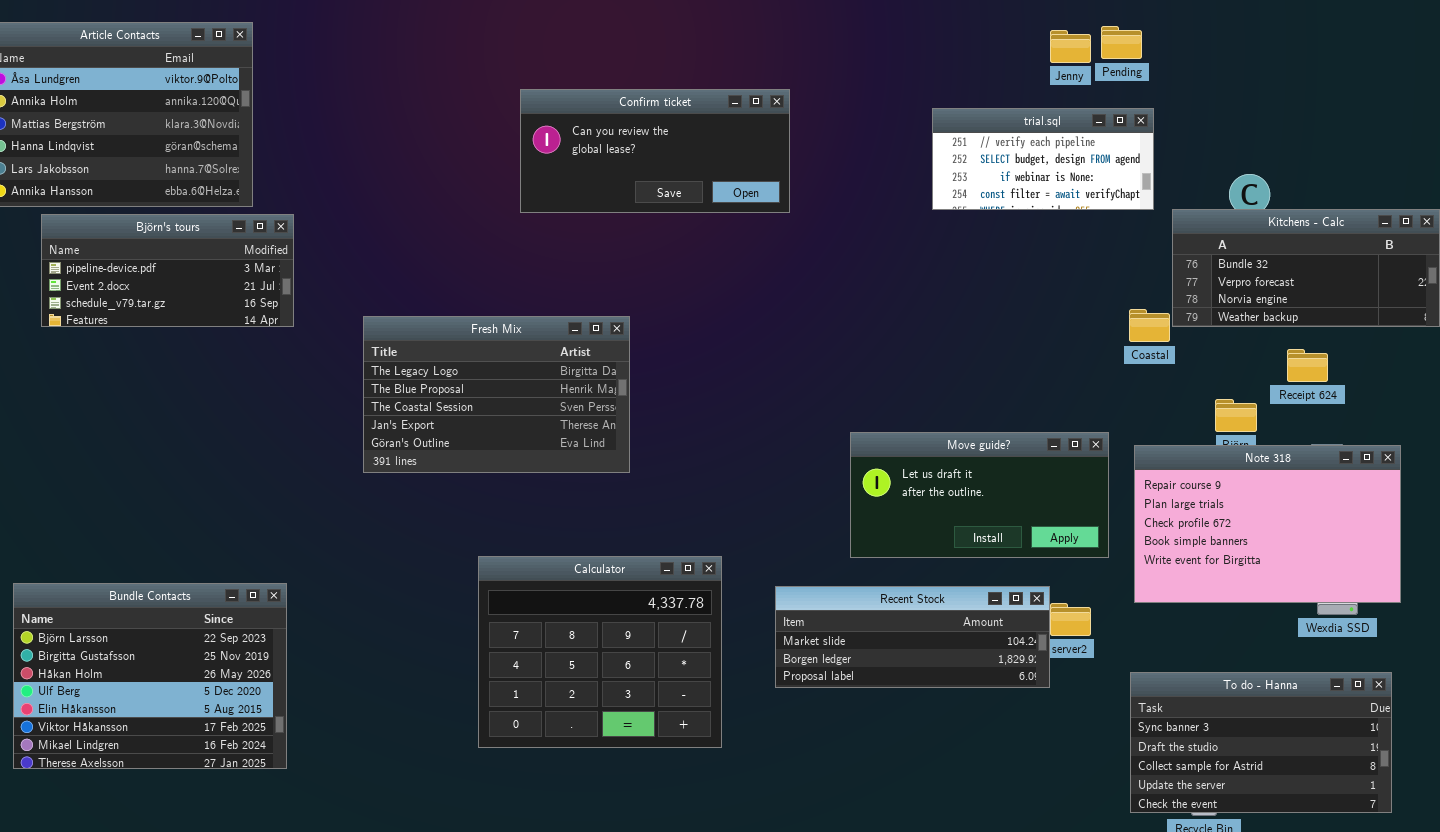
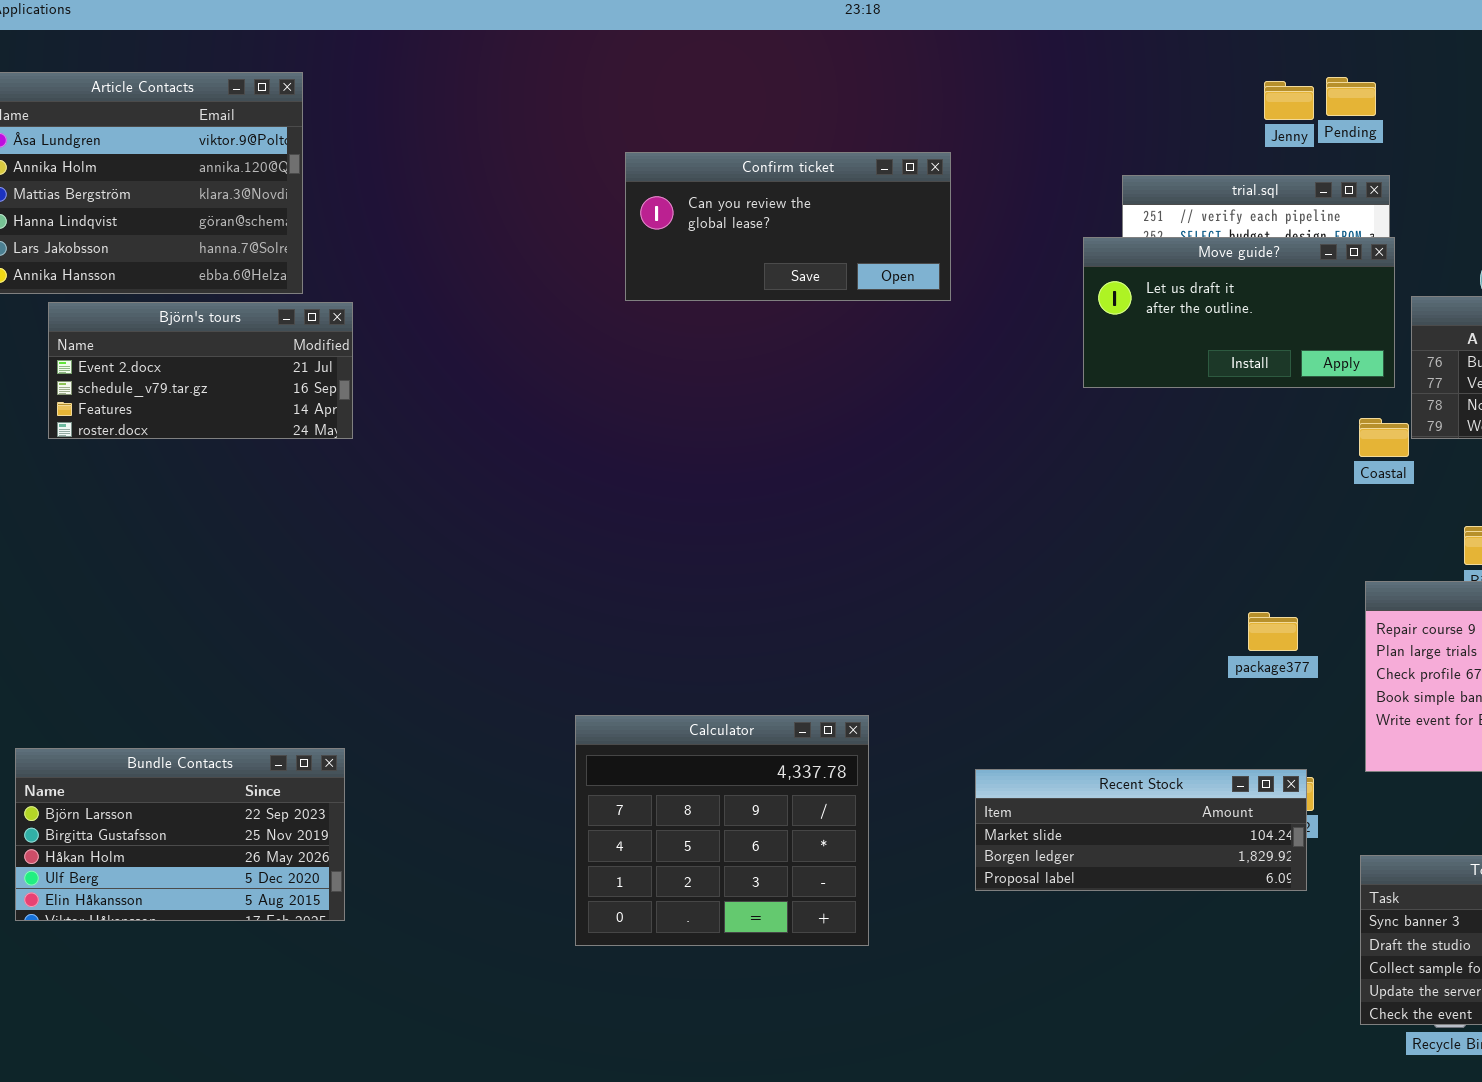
Björn's tours: [41,214,294,327] -> [48,302,353,439], scrolled down 1 row
Fresh Mix: [363,316,630,473] -> none, closed
Move guide?: [850,432,1109,558] -> [1083,237,1395,388], moved
Bundle Contacts: [13,583,287,769] -> [15,748,345,921], resized
Recent Stock: [775,586,1050,688] -> [975,769,1307,891], moved

